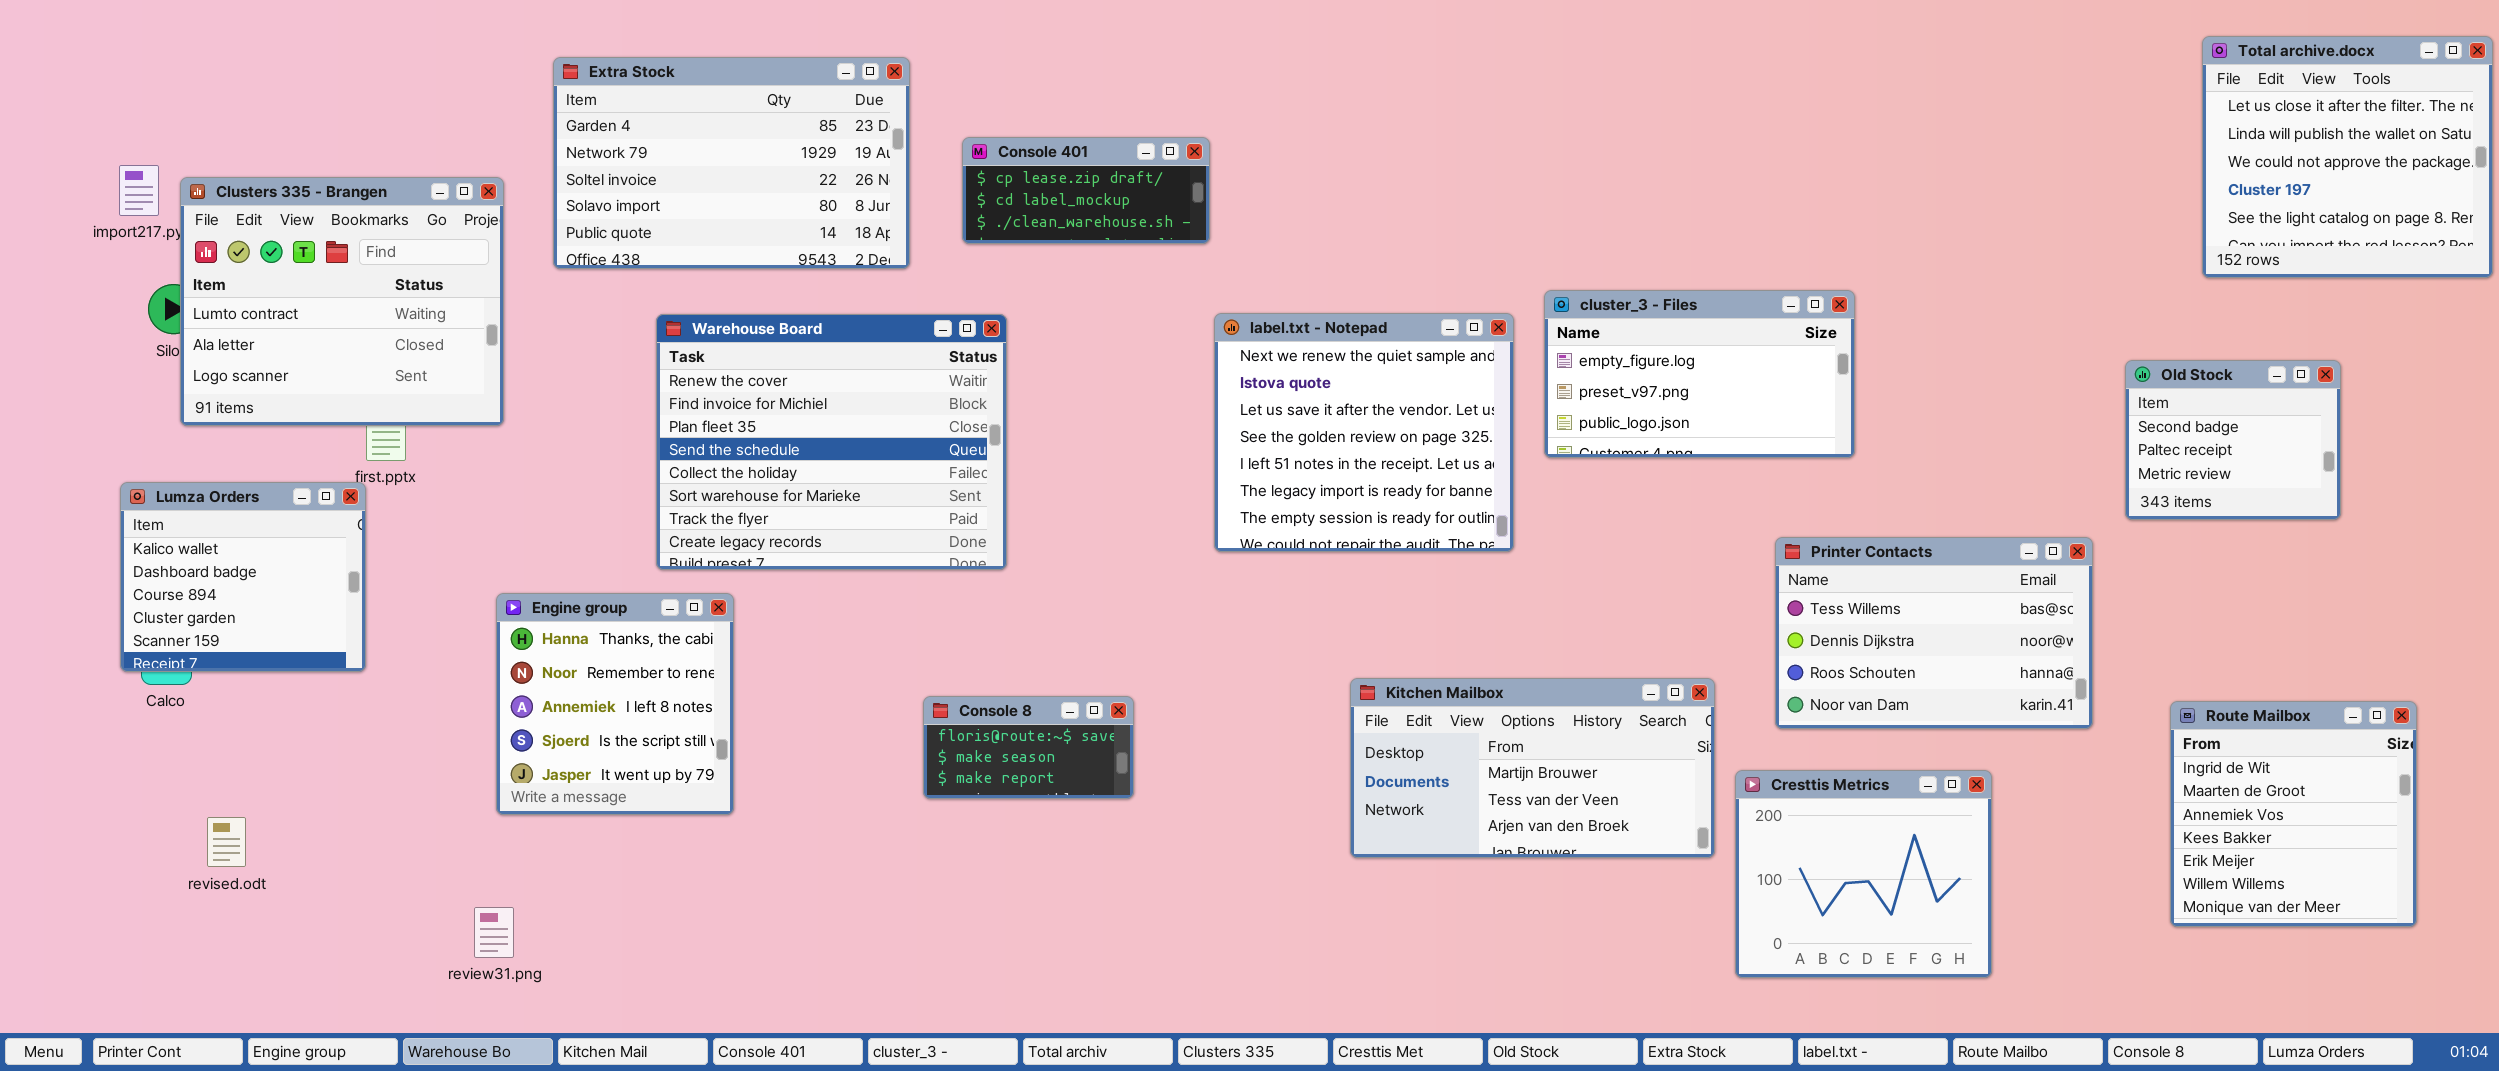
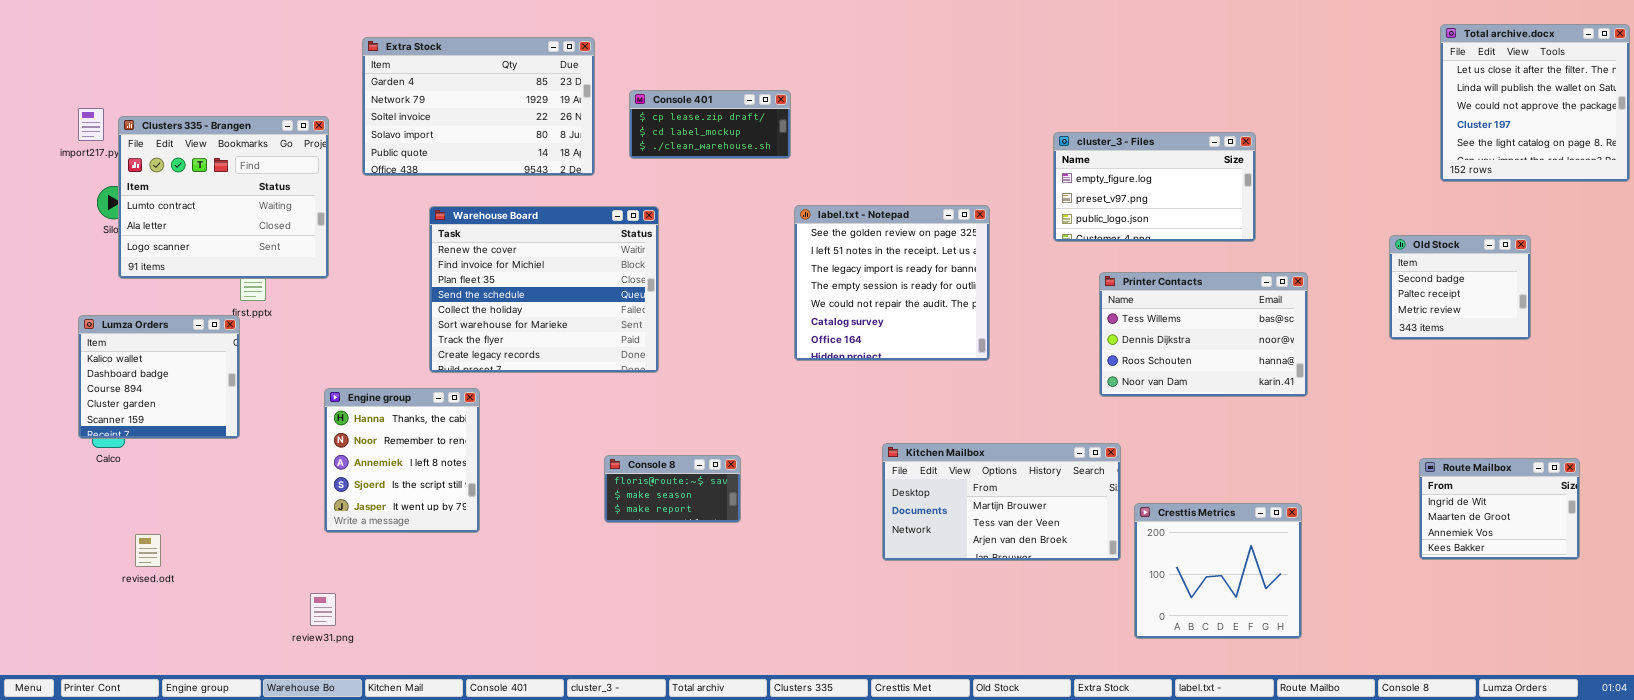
cluster_3 - Files: [1544,290,1855,458] -> [1053,132,1256,242], moved
label.txt - Notepad: [1214,313,1514,552] -> [794,205,990,361], scrolled down 3 rows
Printer Contacts: [1775,537,2093,729] -> [1099,272,1308,397], moved
Route Mailbox: [2170,701,2417,927] -> [1419,458,1580,560], resized

